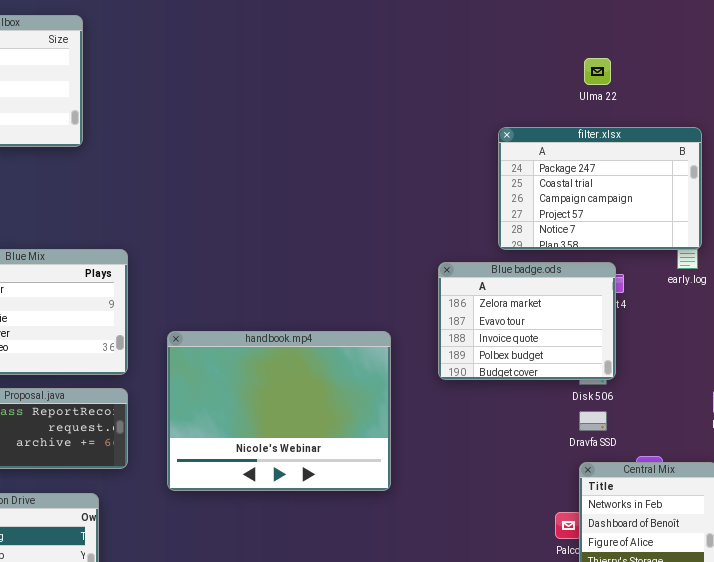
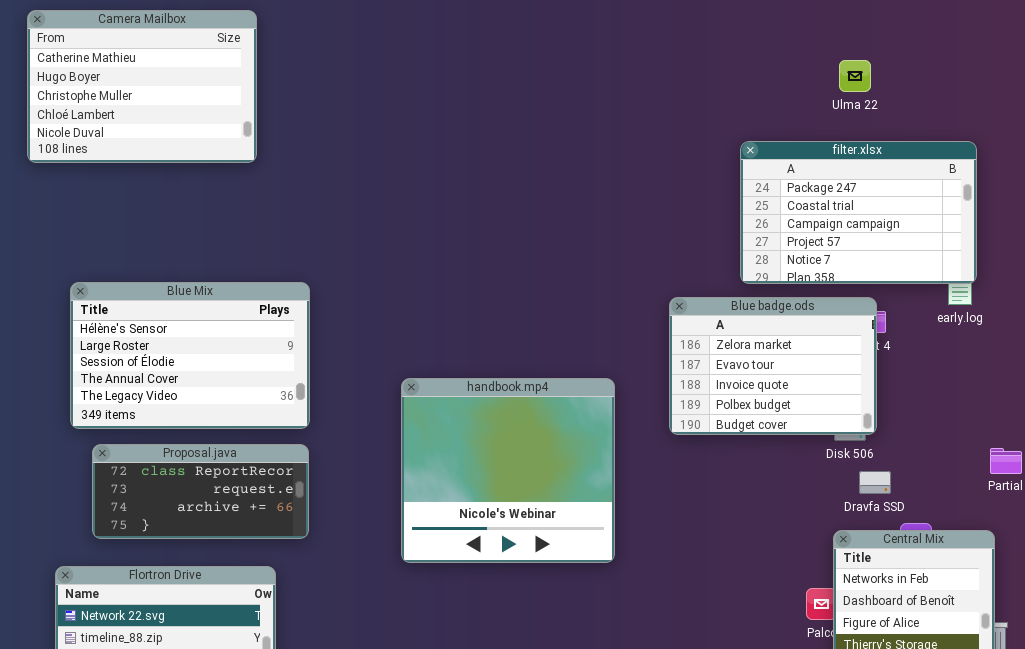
handbook.mp4: [167,331,391,491] -> [401,378,615,563], resized
Dravfa SSD: [579,411,607,431] -> [859,471,891,494], moved

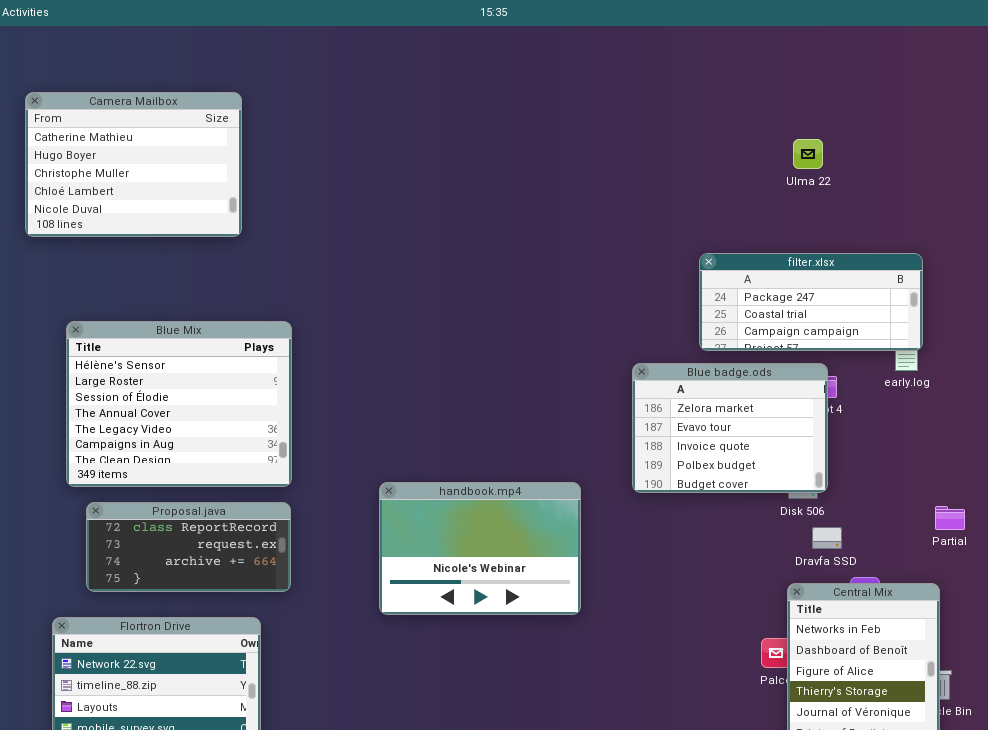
filter.xlsx: [740,141,977,284] -> [699,253,923,351], resized
Blue Mix: [70,282,310,429] -> [66,321,292,487], resized
handbook.mp4: [401,378,615,563] -> [379,482,581,615], resized

